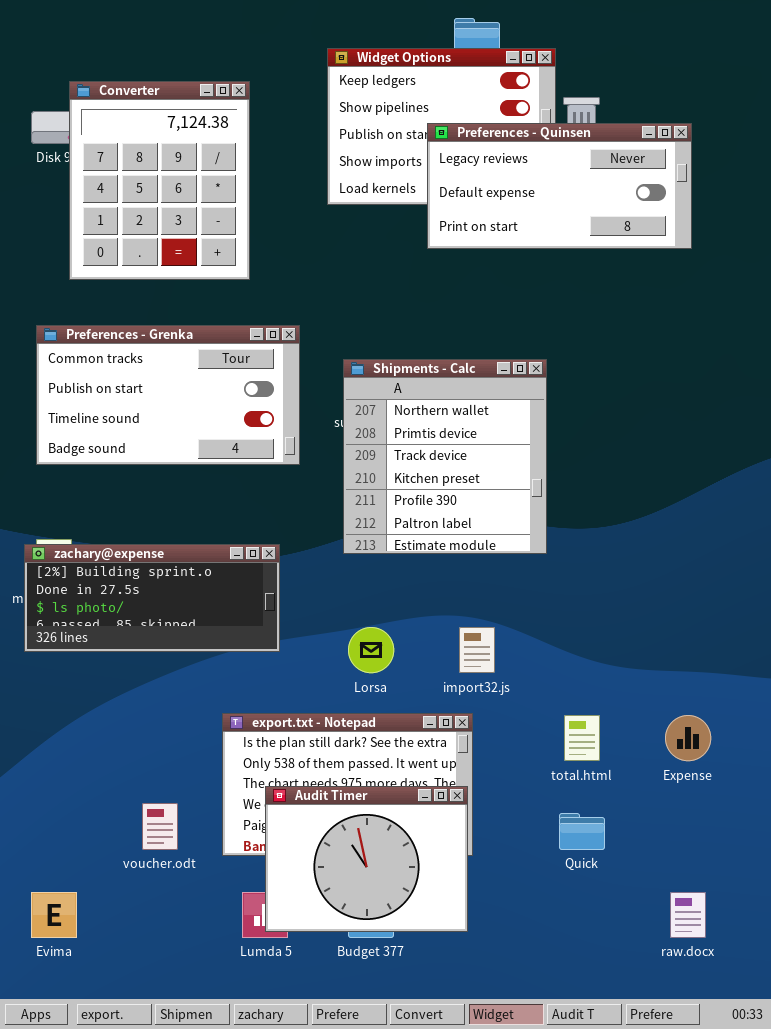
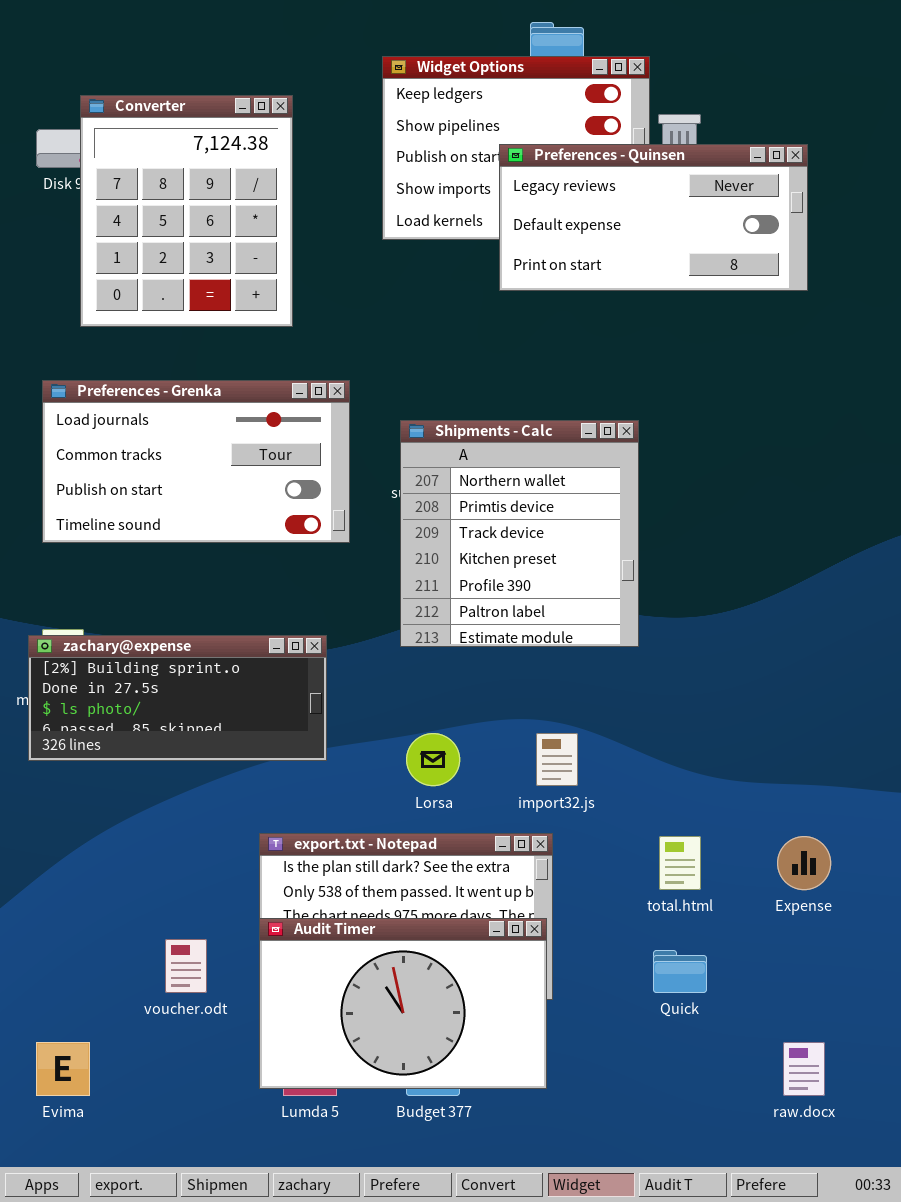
Preferences - Grenka: [36,325,300,465] -> [42,380,350,543], scrolled up 1 row
Audit Timer: [265,786,468,932] -> [259,918,547,1089], resized

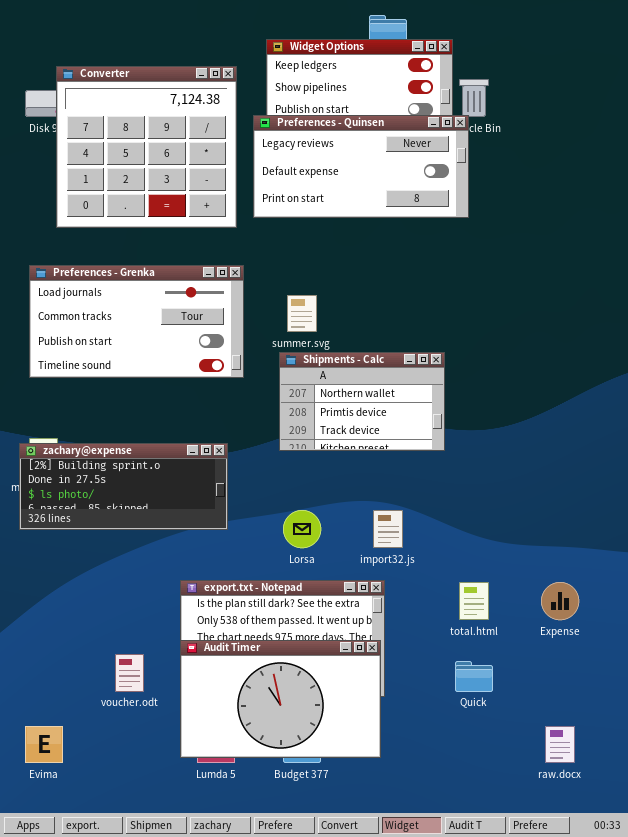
Converter: [80,95,293,327] -> [56,66,237,228], resized
Preferences - Quinsen: [499,144,808,291] -> [253,115,469,218], moved
Shipments - Calc: [400,420,639,647] -> [279,352,445,451], resized

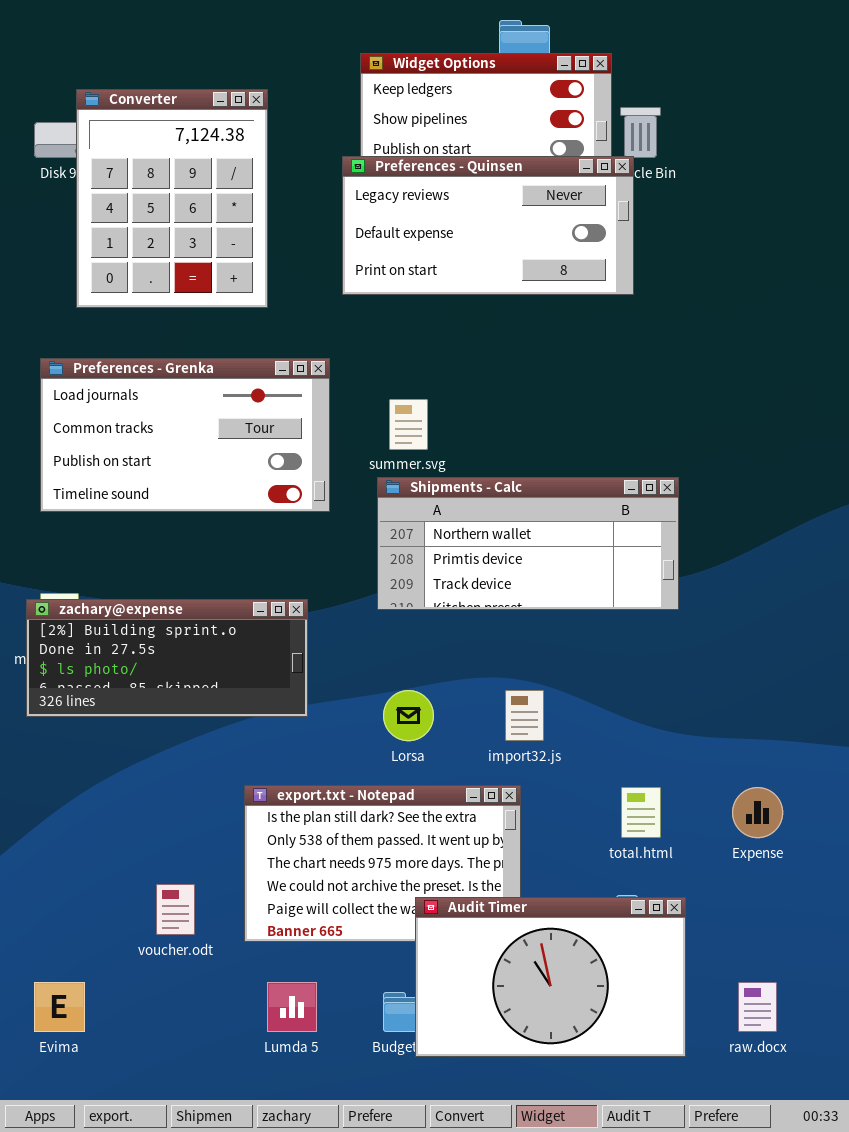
Converter: [56,66,237,228] -> [76,89,268,308], resized
Shipments - Calc: [279,352,445,451] -> [377,477,679,610], resized
Audit Timer: [180,640,381,758] -> [415,897,686,1057], moved

